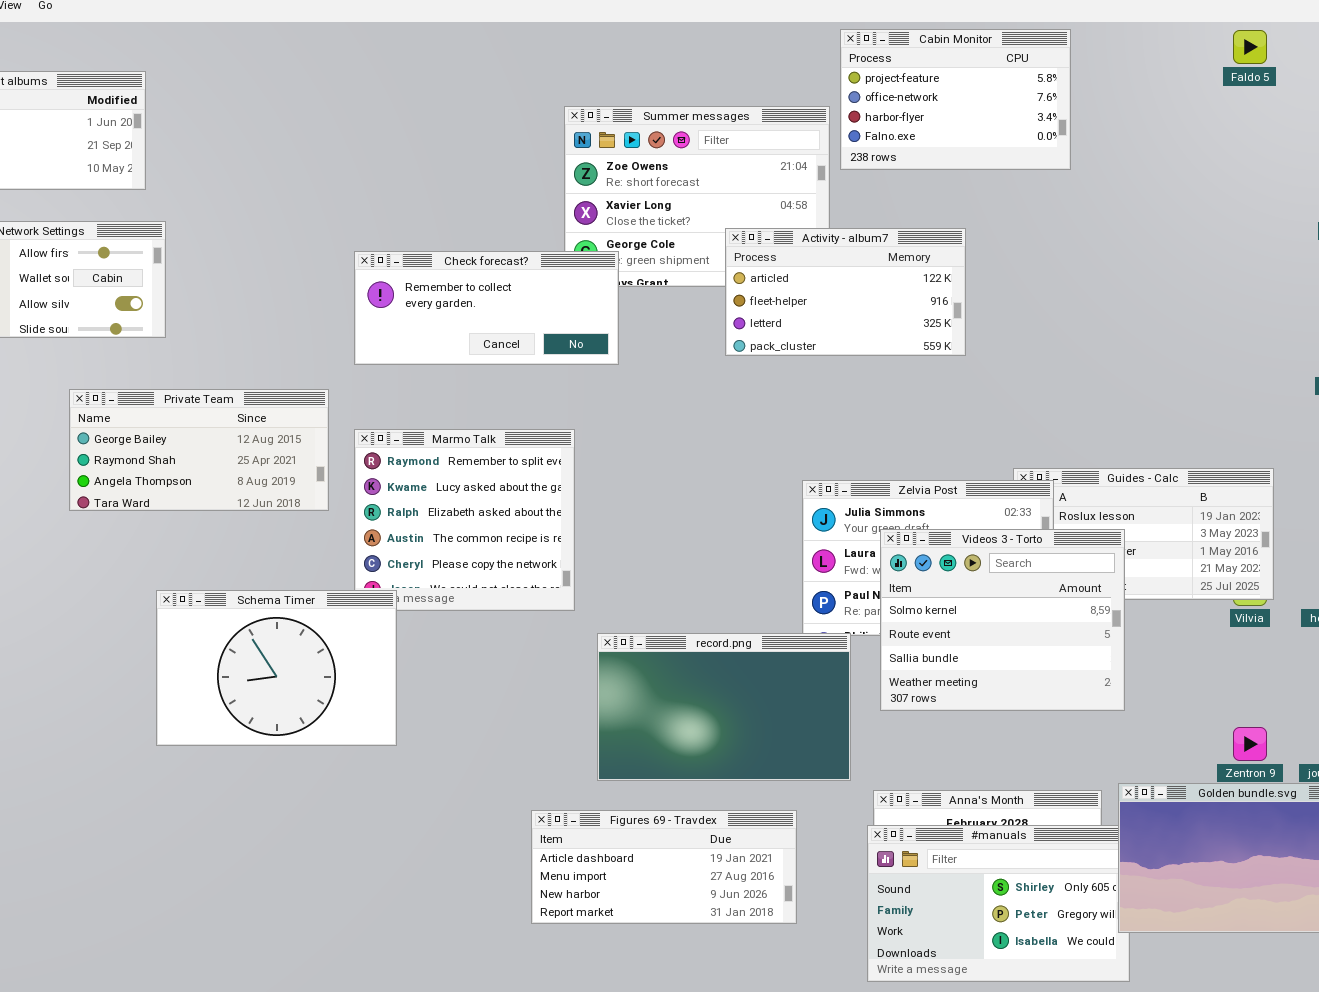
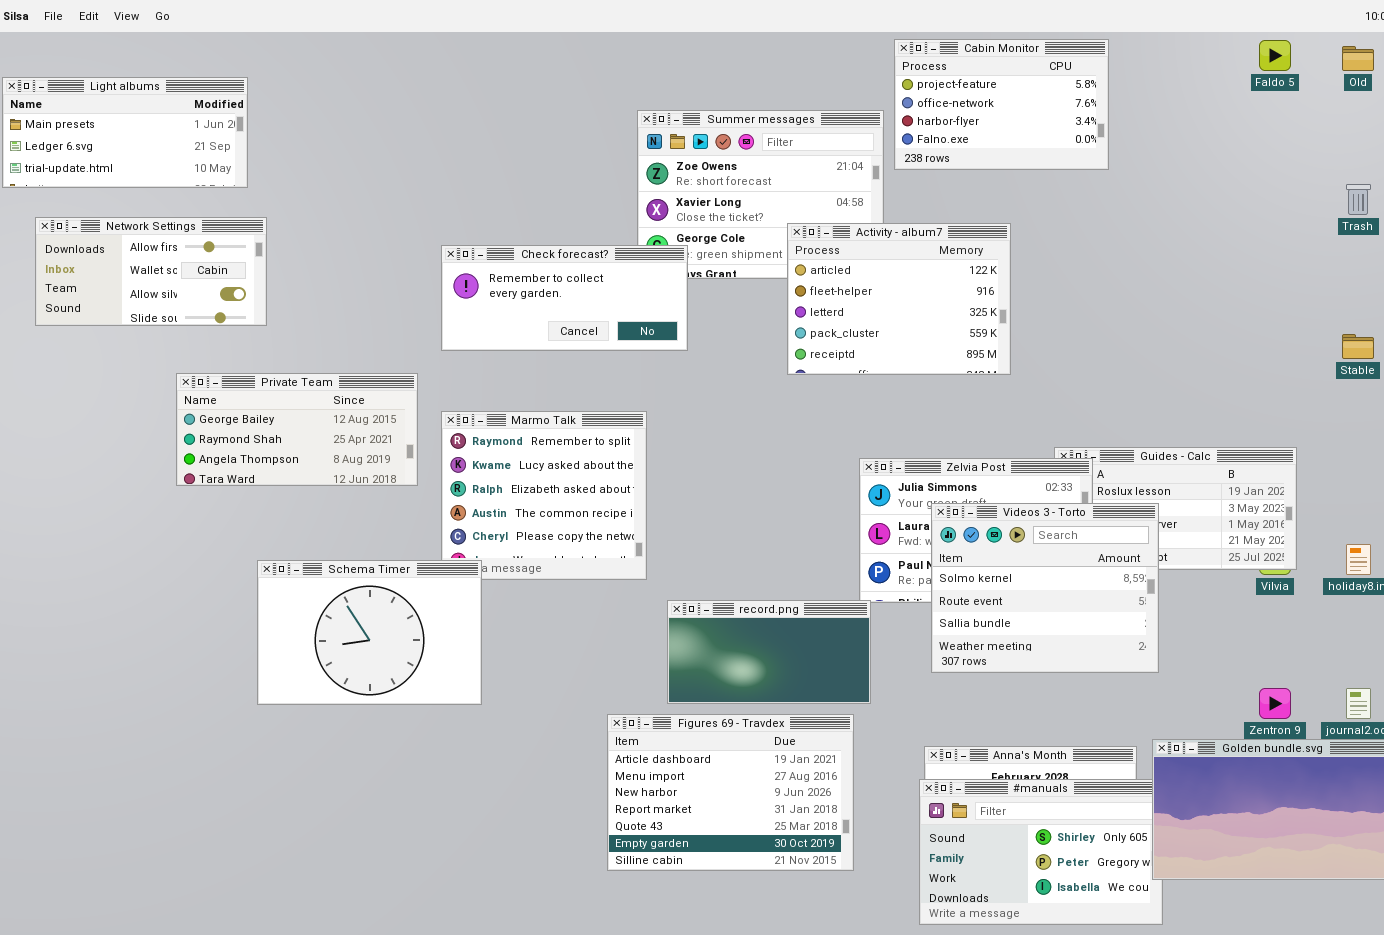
Activity - album7: [725,228,966,356] -> [787,223,1011,375], resized
record.png: [597,633,851,781] -> [667,600,871,704], resized
Figures 69 - Travdex: [531,810,797,924] -> [607,714,854,871], resized

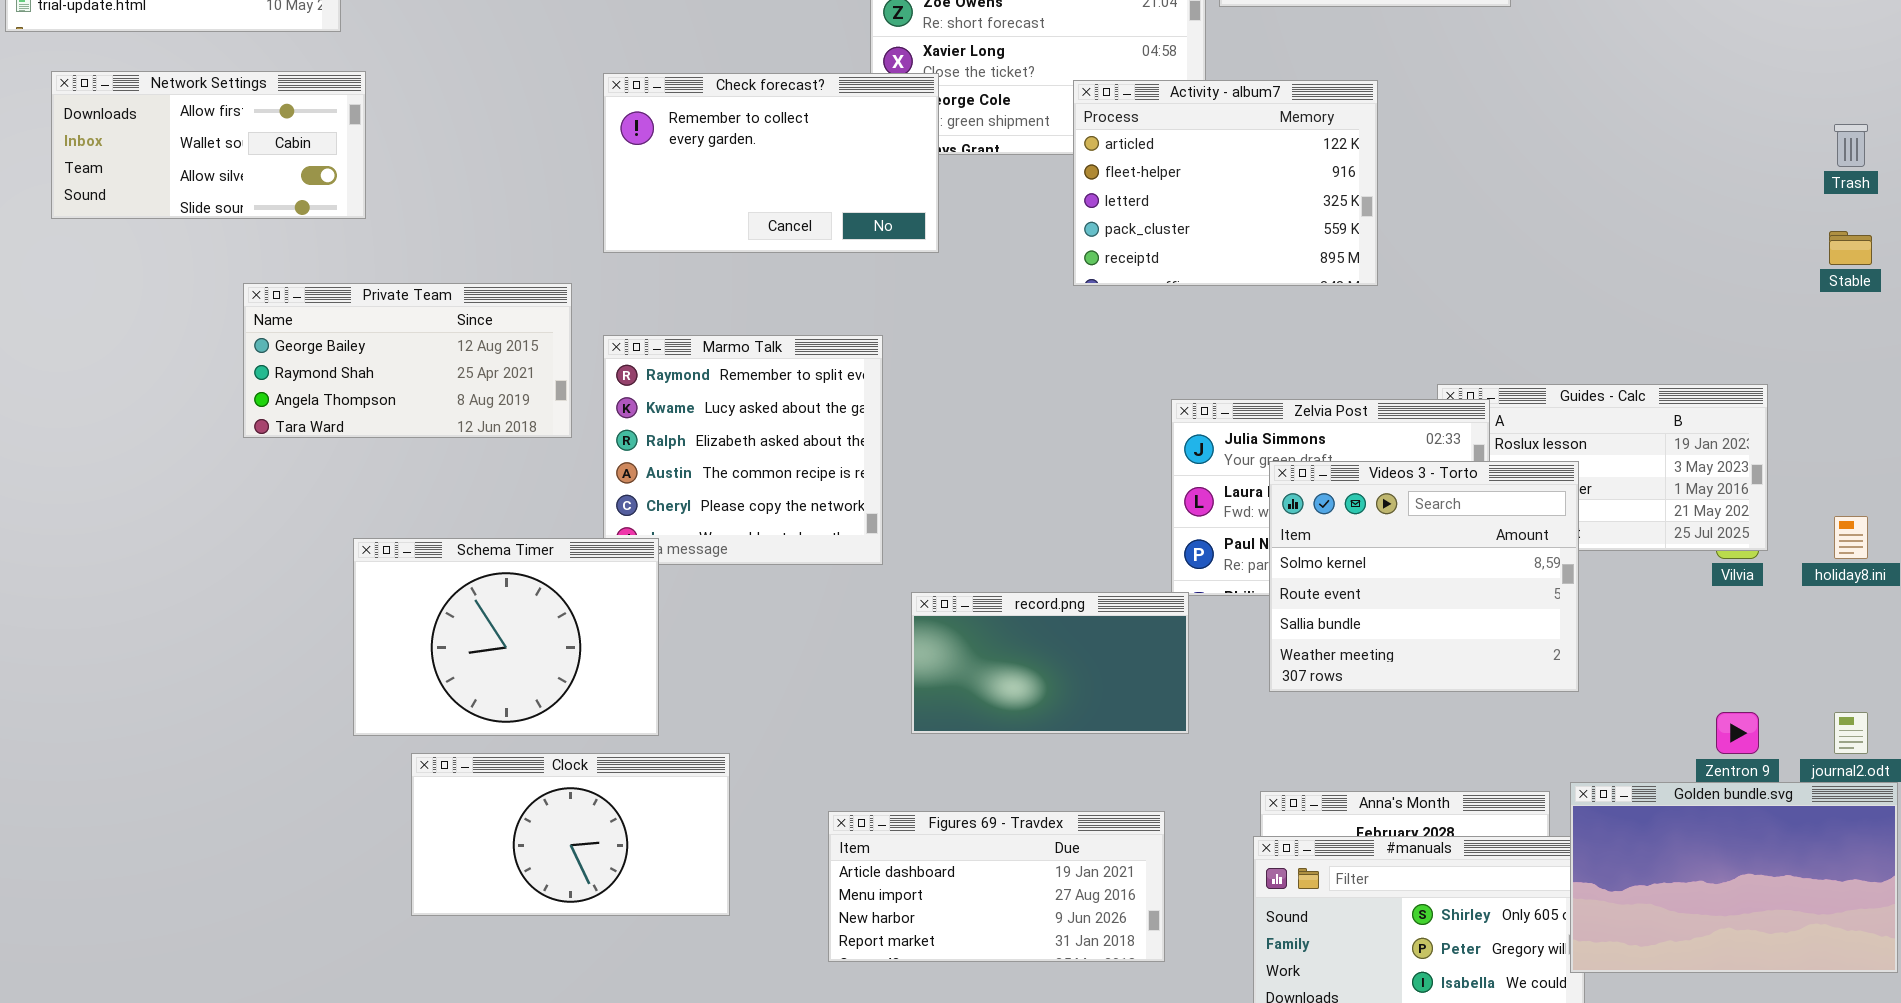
Trash: [1346,184,1371,215] -> [1834,124,1868,167], moved
Check forecast?: [441,245,688,351] -> [603,73,939,253], resized
Figures 69 - Travdex: [607,714,854,871] -> [828,811,1165,962], resized
Clock: none -> [411,753,730,916], opened

